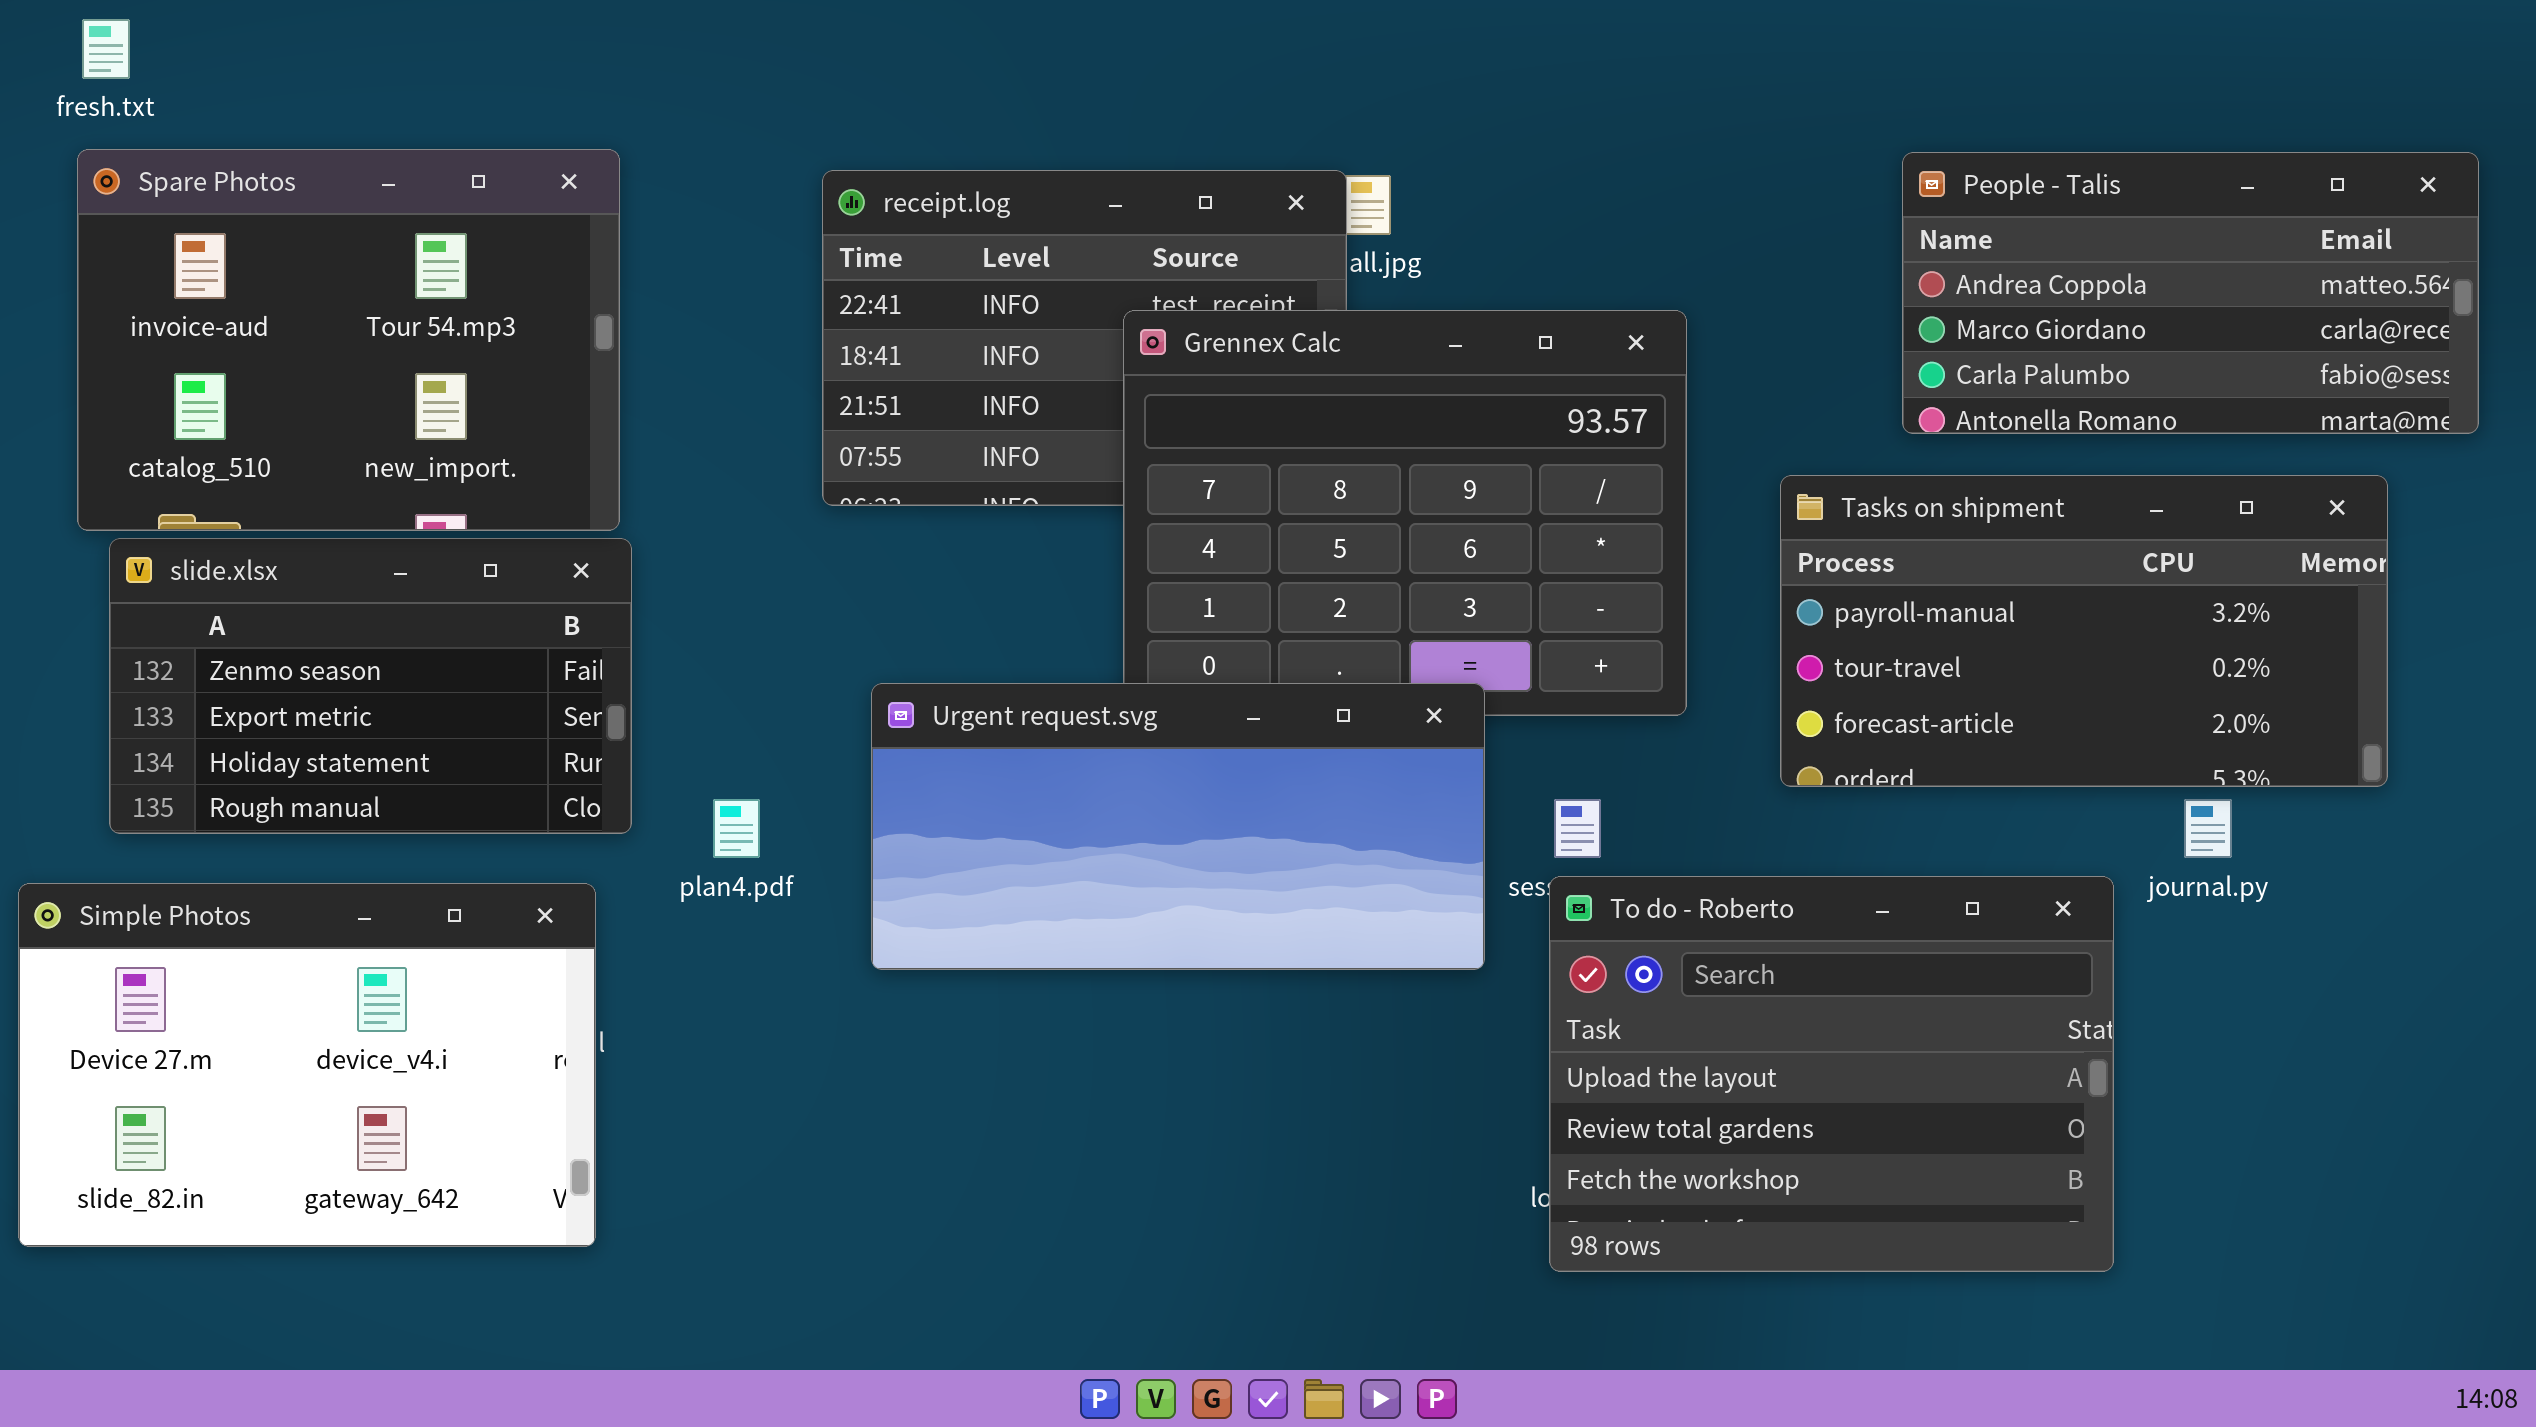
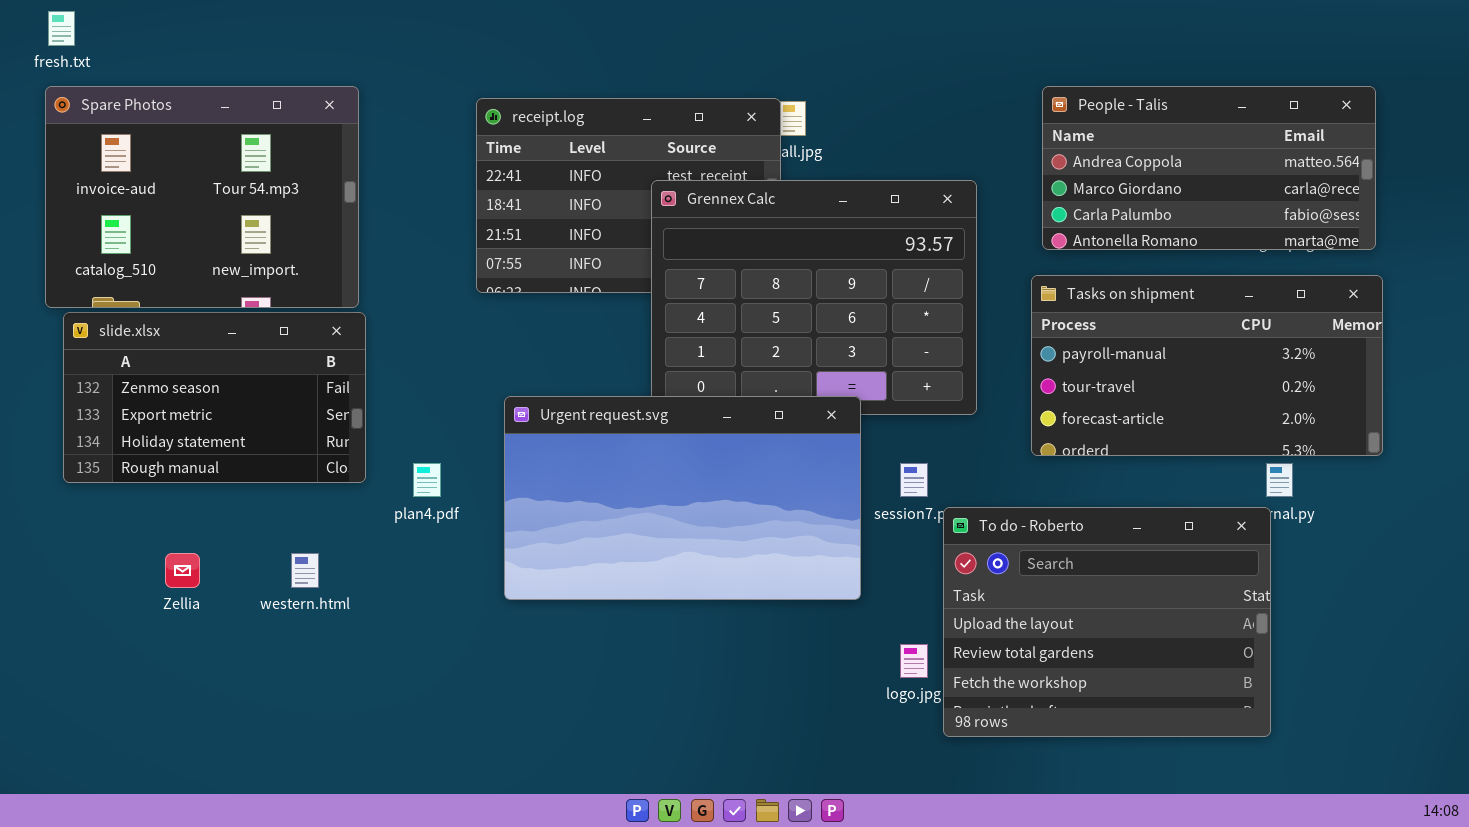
People - Talis: [1902,152,2479,434] -> [1042,86,1376,250], moved
Urgent request.svg: [871,683,1485,970] -> [504,396,861,600], resized
To do - Roberto: [1549,876,2114,1272] -> [943,507,1271,737], moved
Simple Photos: [18,883,596,1247] -> none, closed

